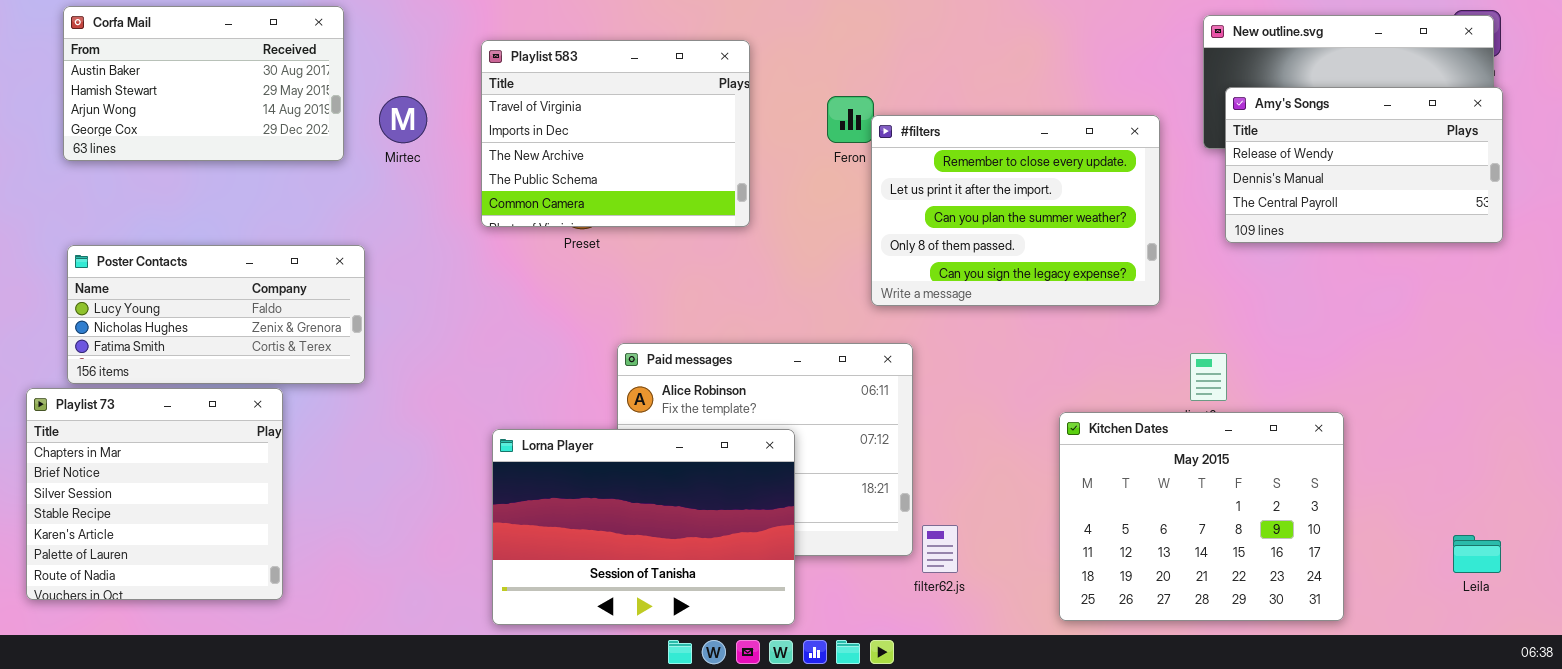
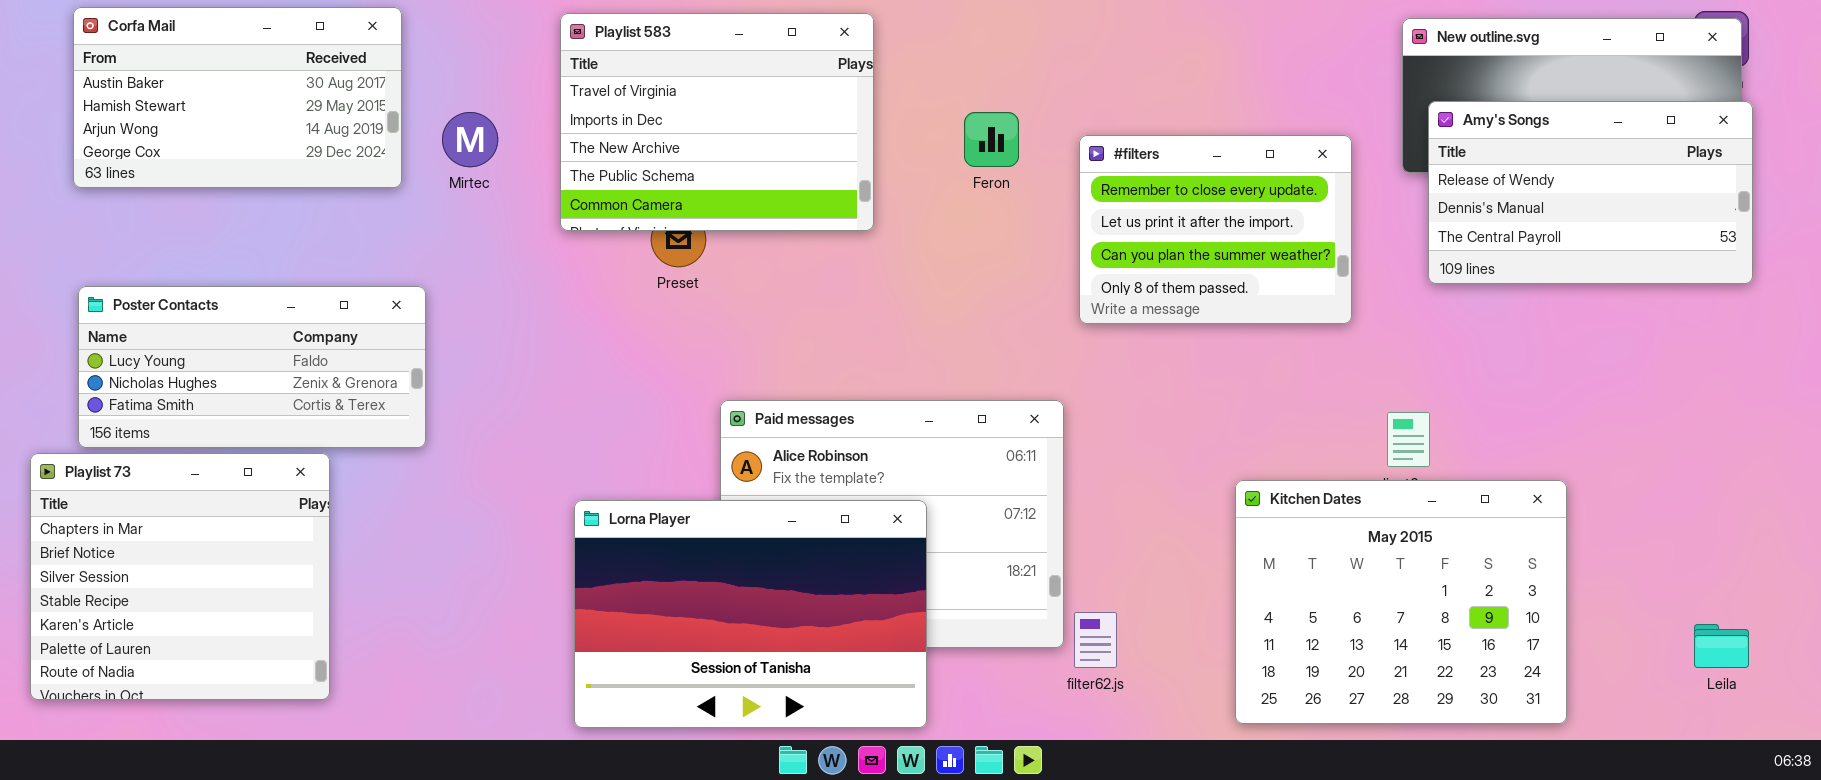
Playlist 583: [481,40,750,227] -> [560,13,874,231], moved
#filters: [871,115,1160,306] -> [1079,135,1352,324], resized

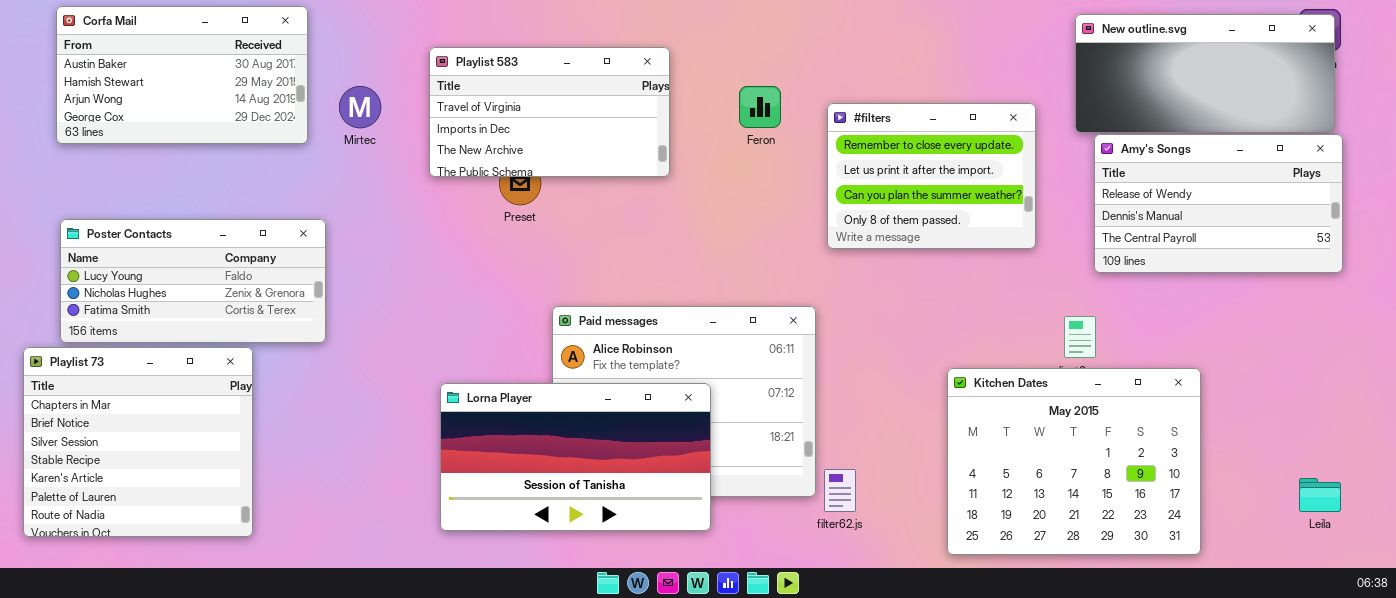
Playlist 583: [560,13,874,231] -> [429,47,670,177], resized
Amy's Songs: [1428,101,1753,284] -> [1094,134,1343,273], moved
Lorna Player: [574,500,927,728] -> [440,383,711,531], resized

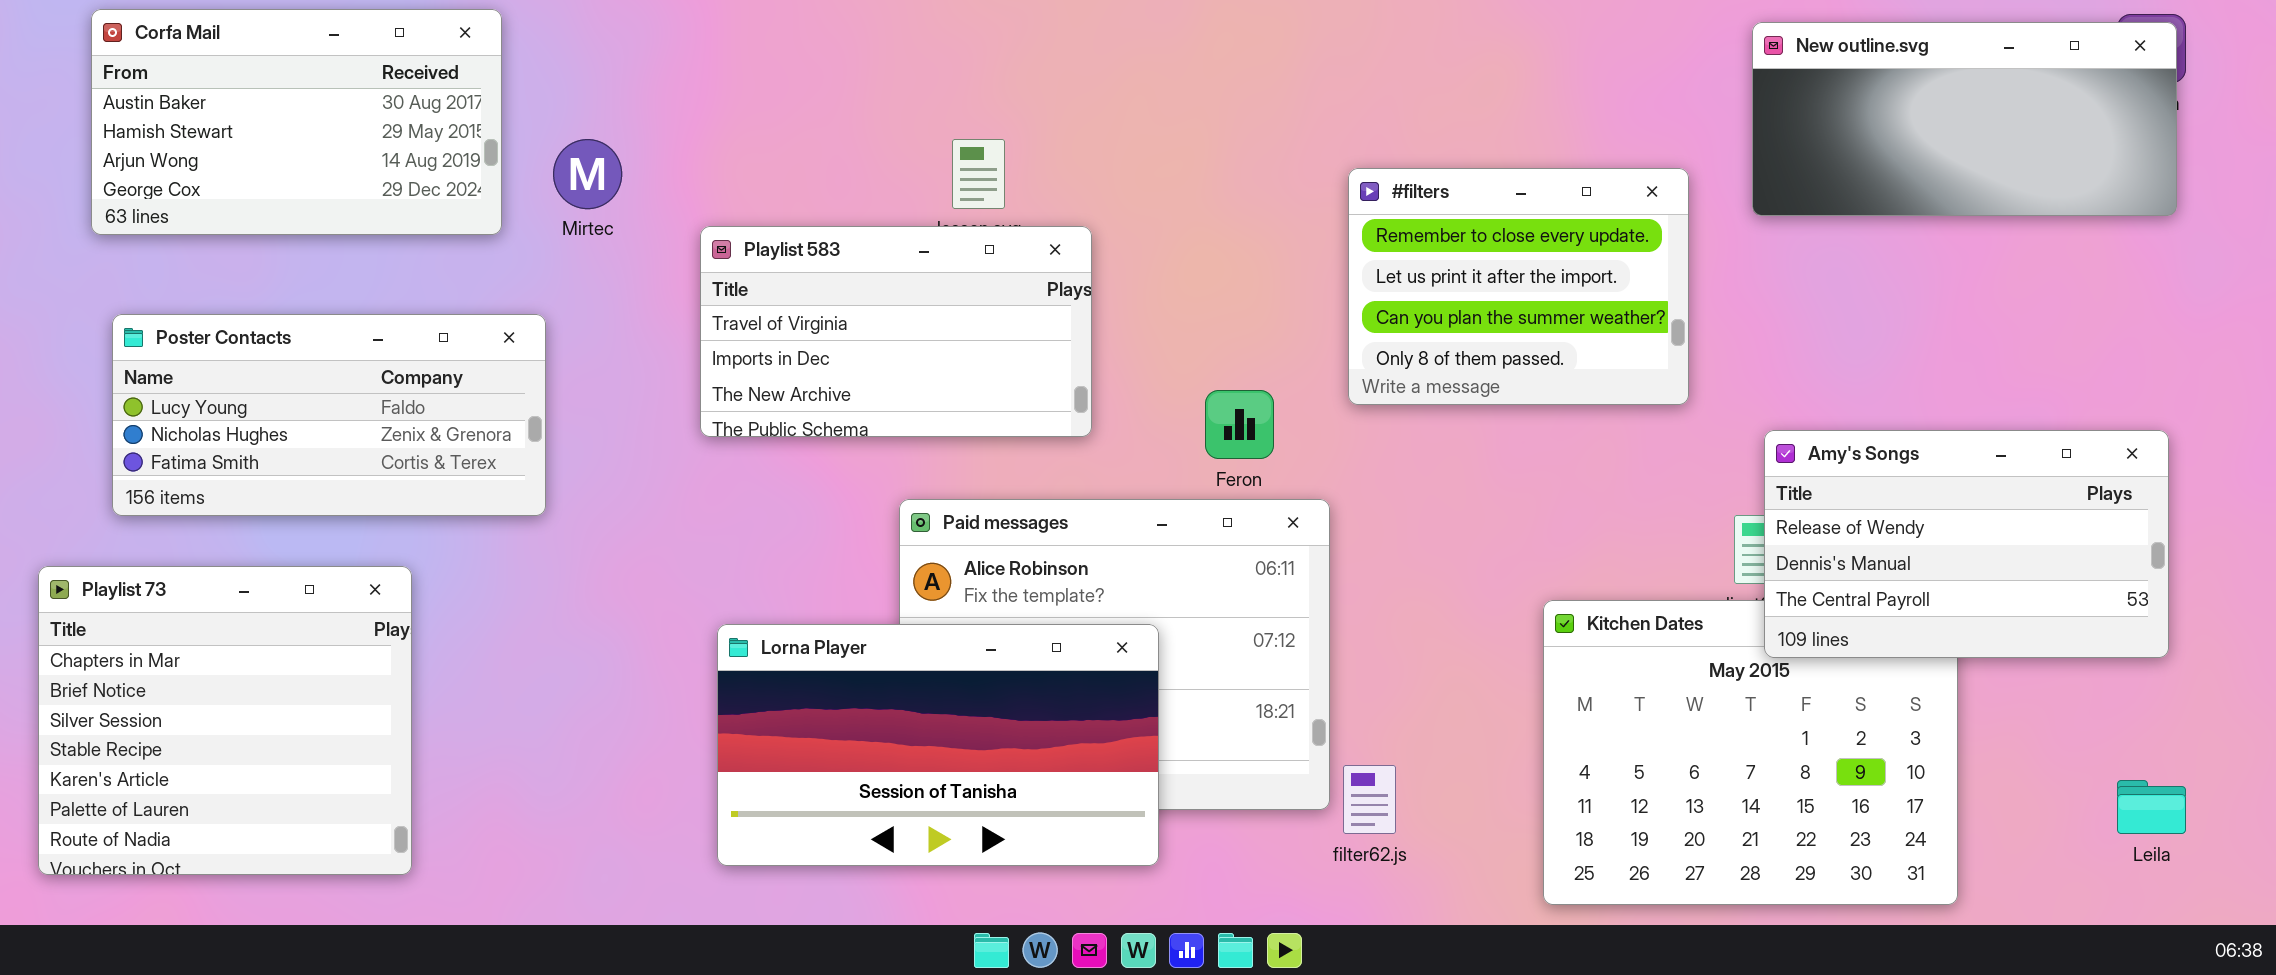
Playlist 583: [429,47,670,177] -> [700,226,1092,437], moved
Feron: [739,86,781,128] -> [1205,390,1274,459], moved
Amy's Songs: [1094,134,1343,273] -> [1764,430,2169,658], moved
Poster Contacts: [60,219,326,343] -> [112,314,546,516], moved

